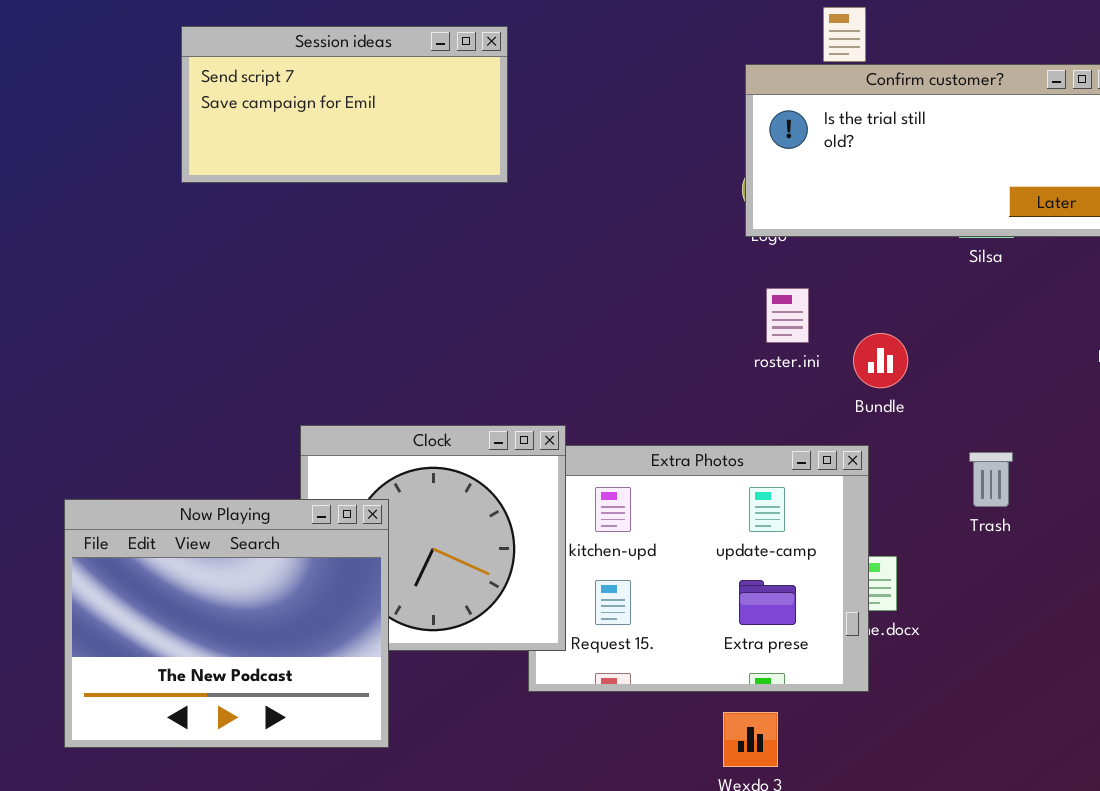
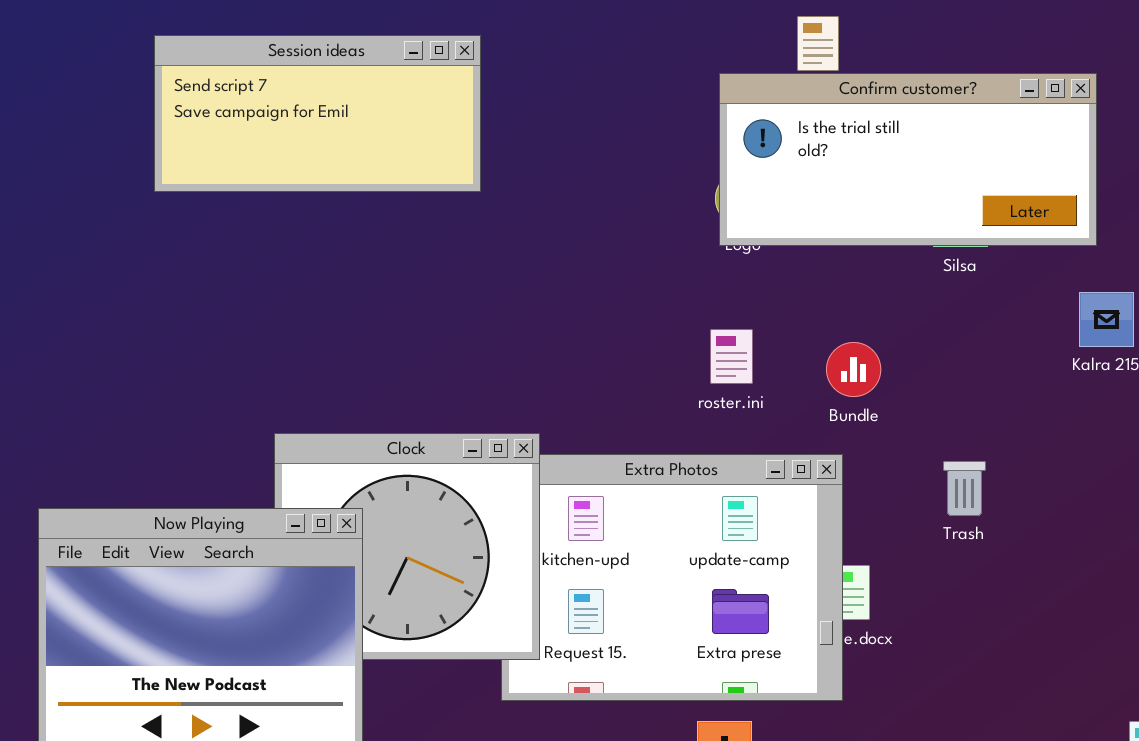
roster.ini: [766,288,809,343] -> [710,329,753,384], moved

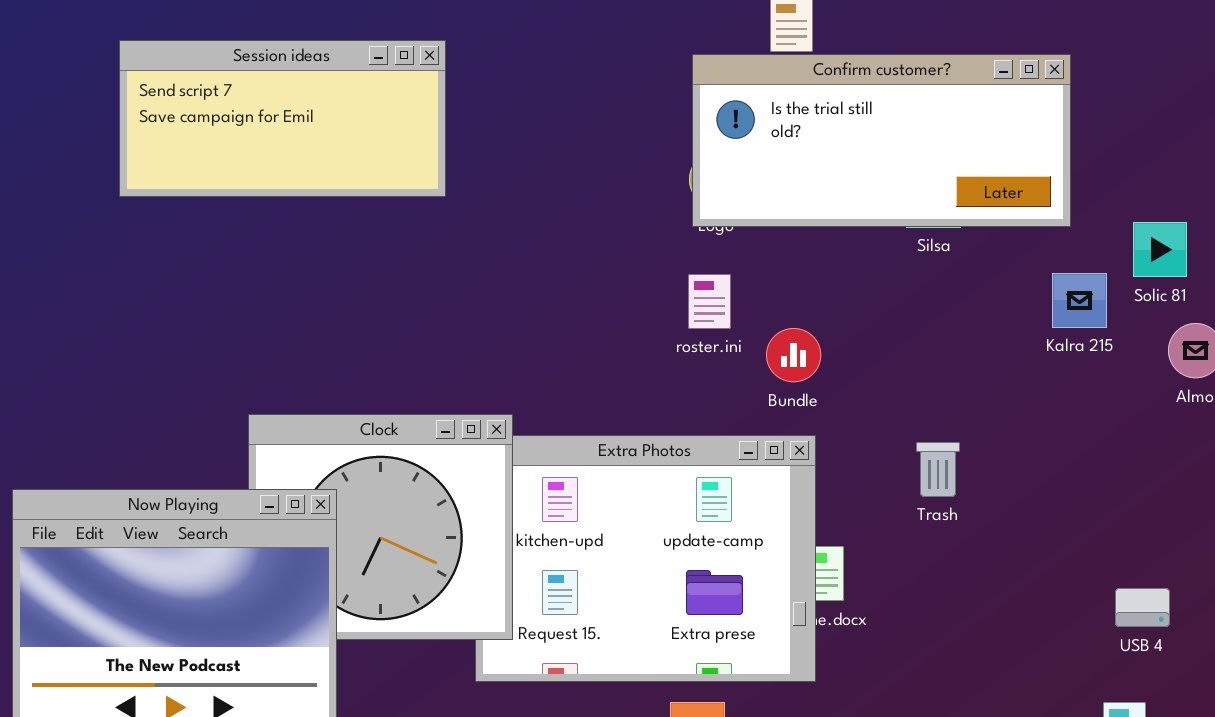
Session ideas: [154,35,481,192] -> [119,40,446,197], moved
roster.ini: [710,329,753,384] -> [688,274,731,329], moved
Bundle: [826,342,881,397] -> [766,328,821,382], moved

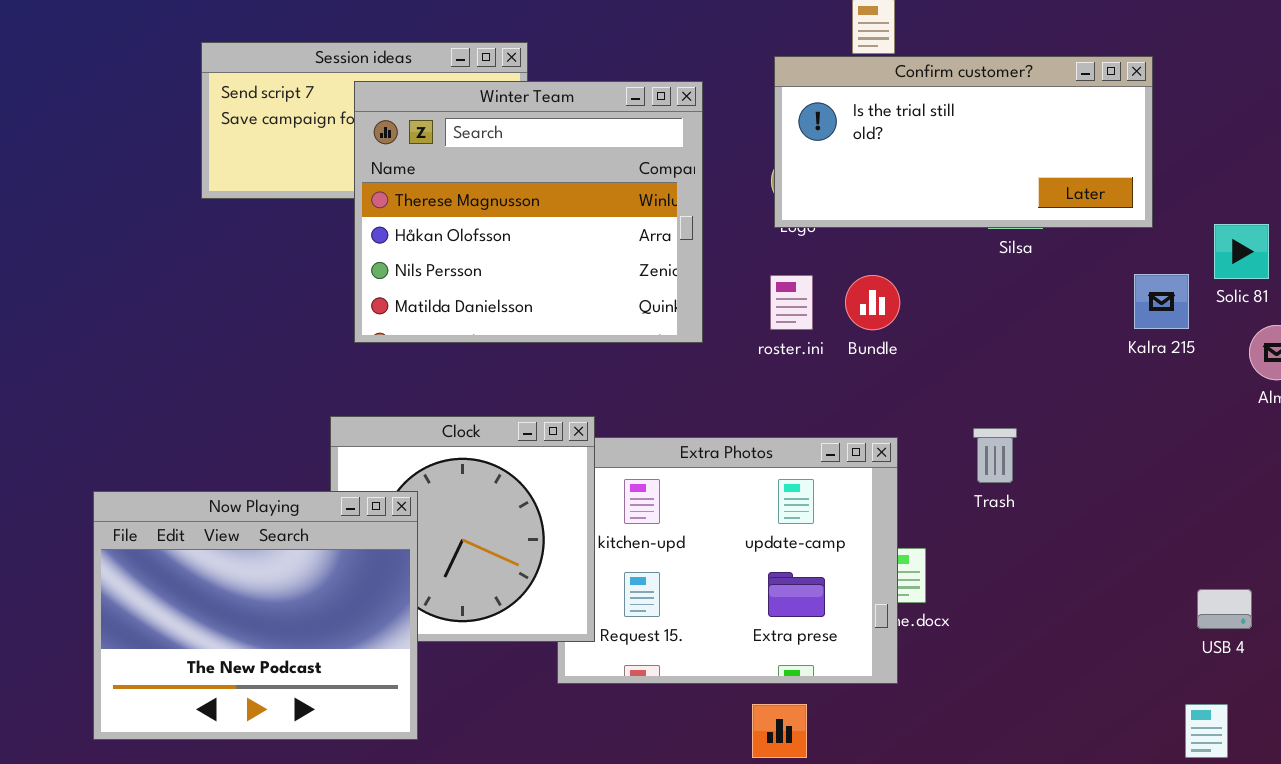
Winter Team: none -> [354,81,703,343], opened
Bundle: [766,328,821,382] -> [845,275,900,330], moved
Trash: [916,442,960,497] -> [973,428,1017,483], moved

